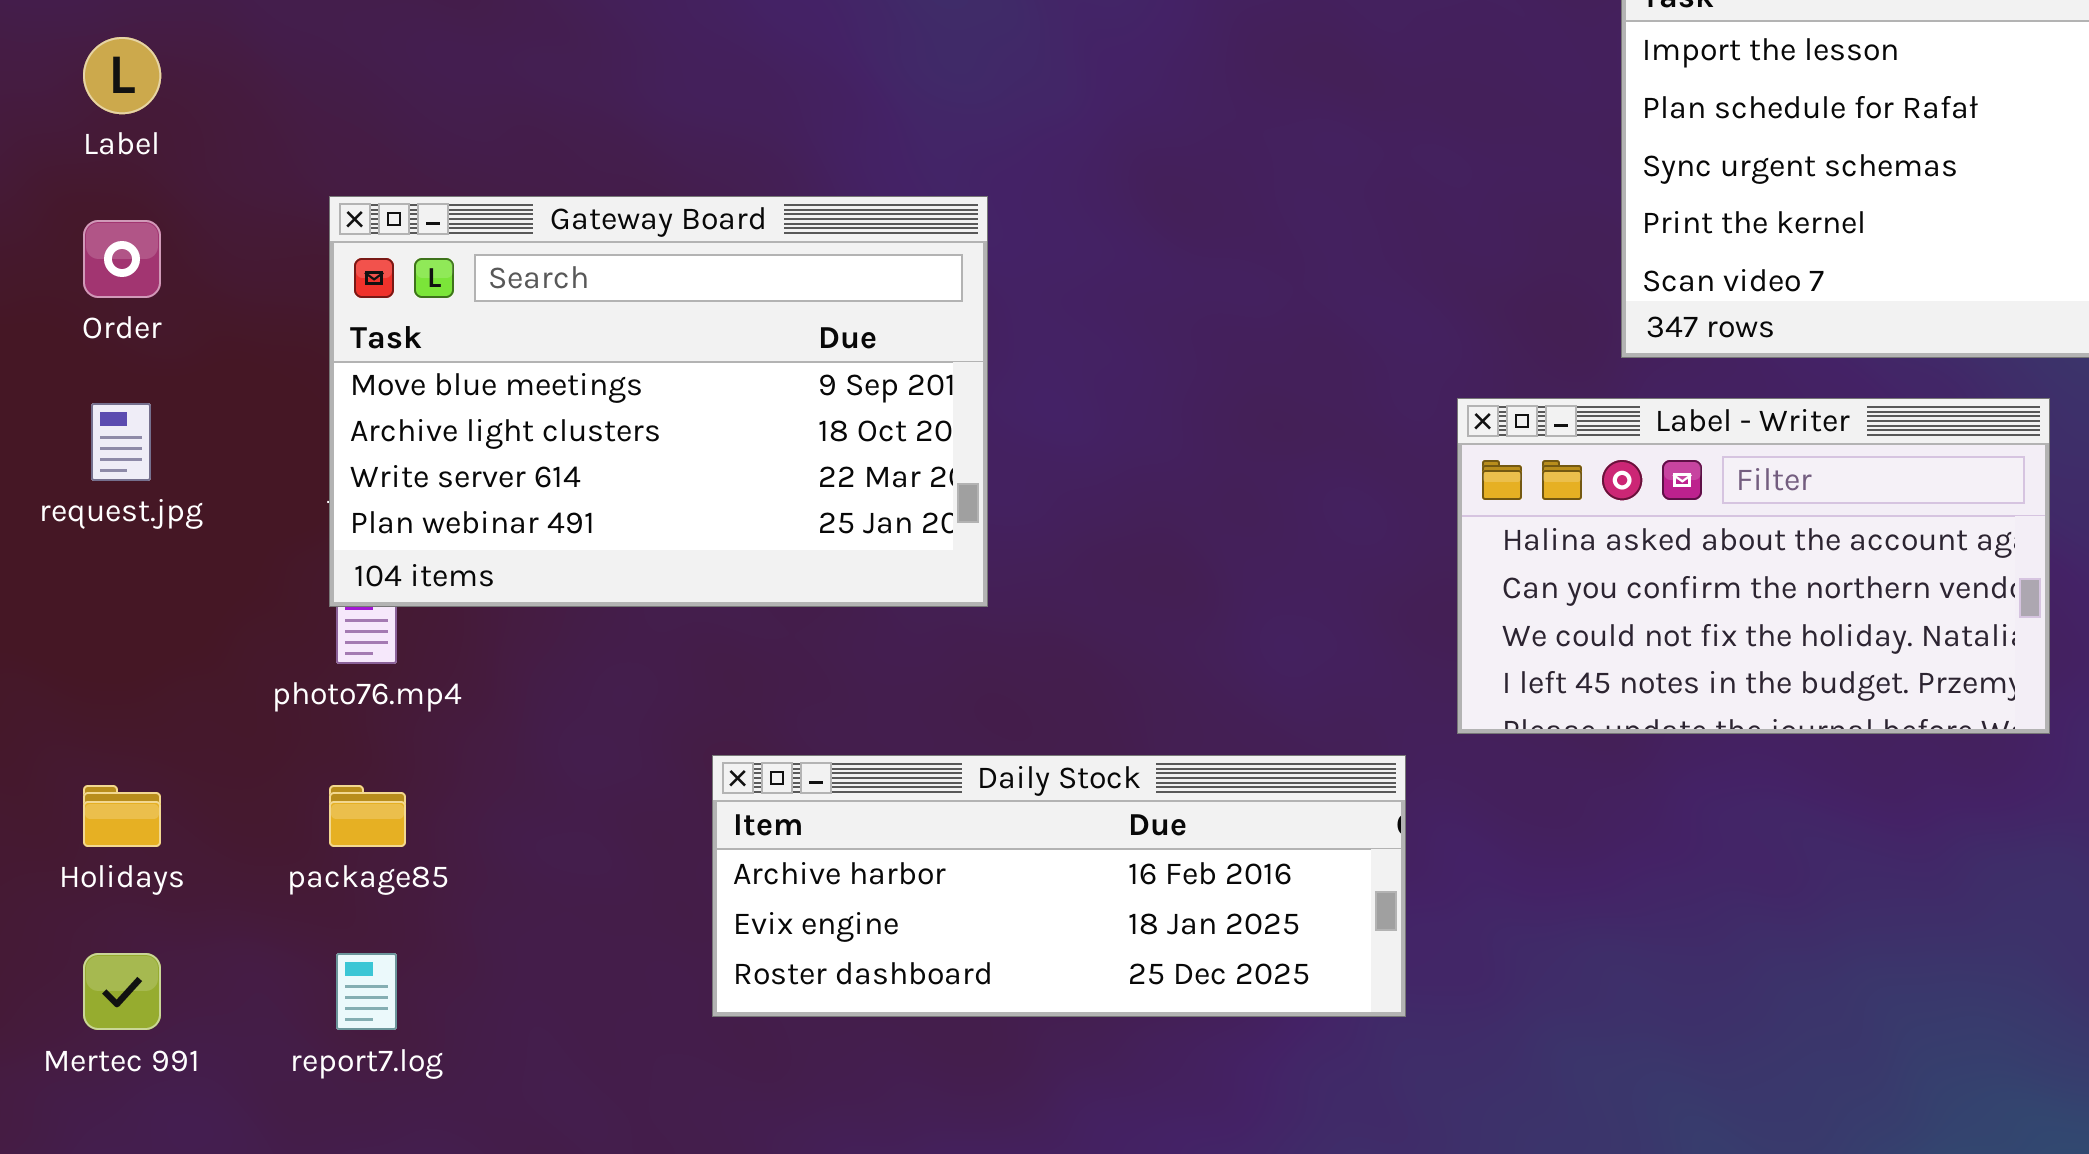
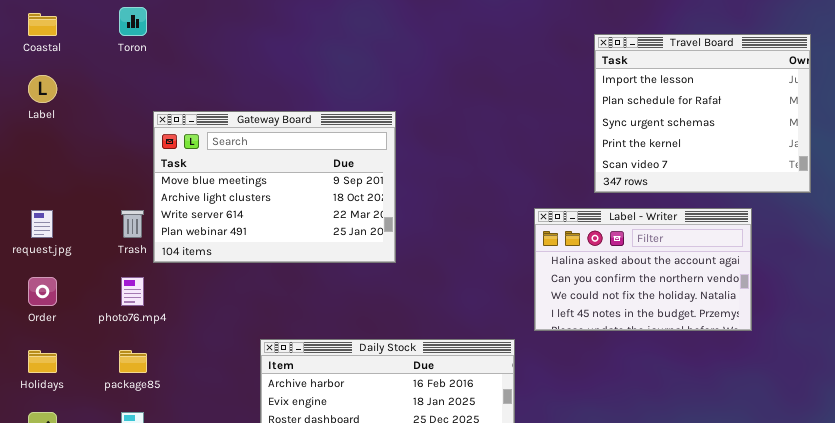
Gateway Board: [329,196,988,607] -> [153,111,396,263], moved
Order: [83,220,161,298] -> [28,277,57,306], moved

